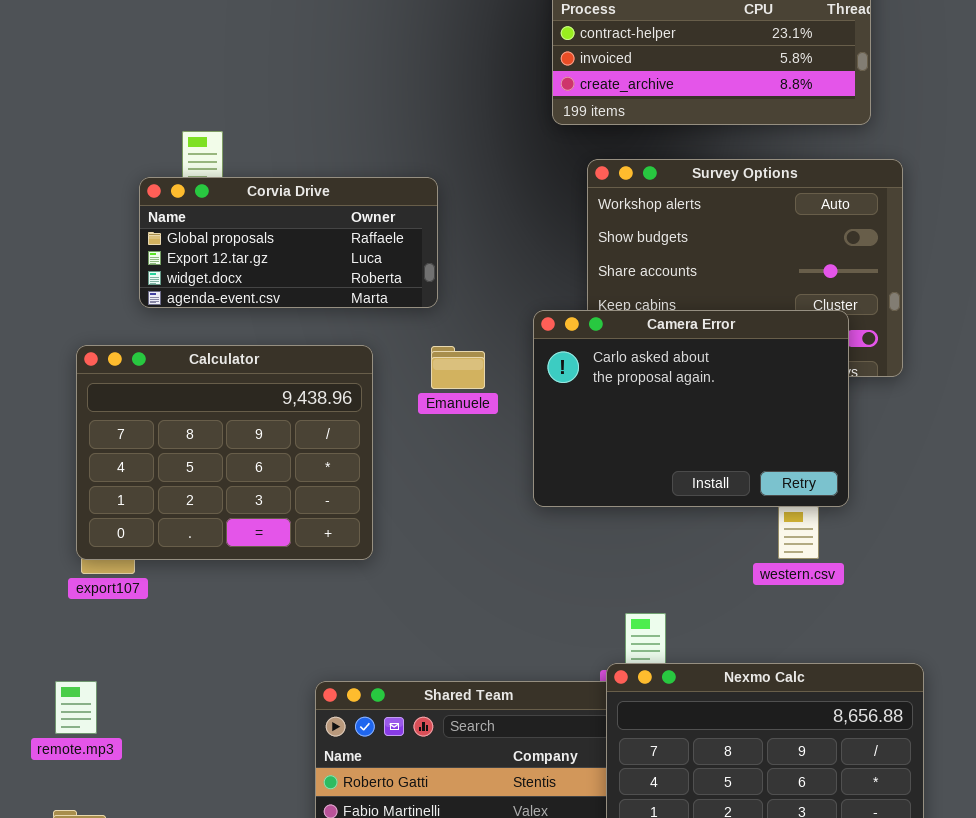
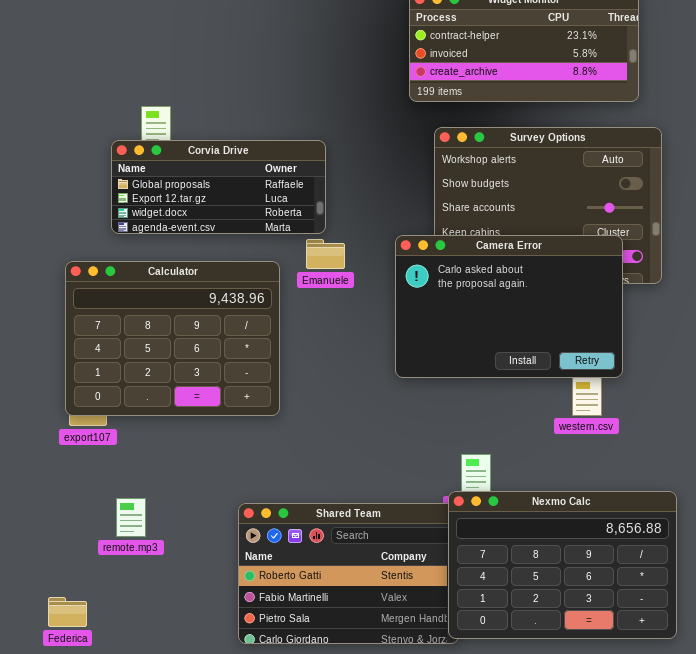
Emanuele: [431,346,485,389] -> [306,239,345,269], moved
remote.mp3: [55,681,97,734] -> [116,498,146,537], moved

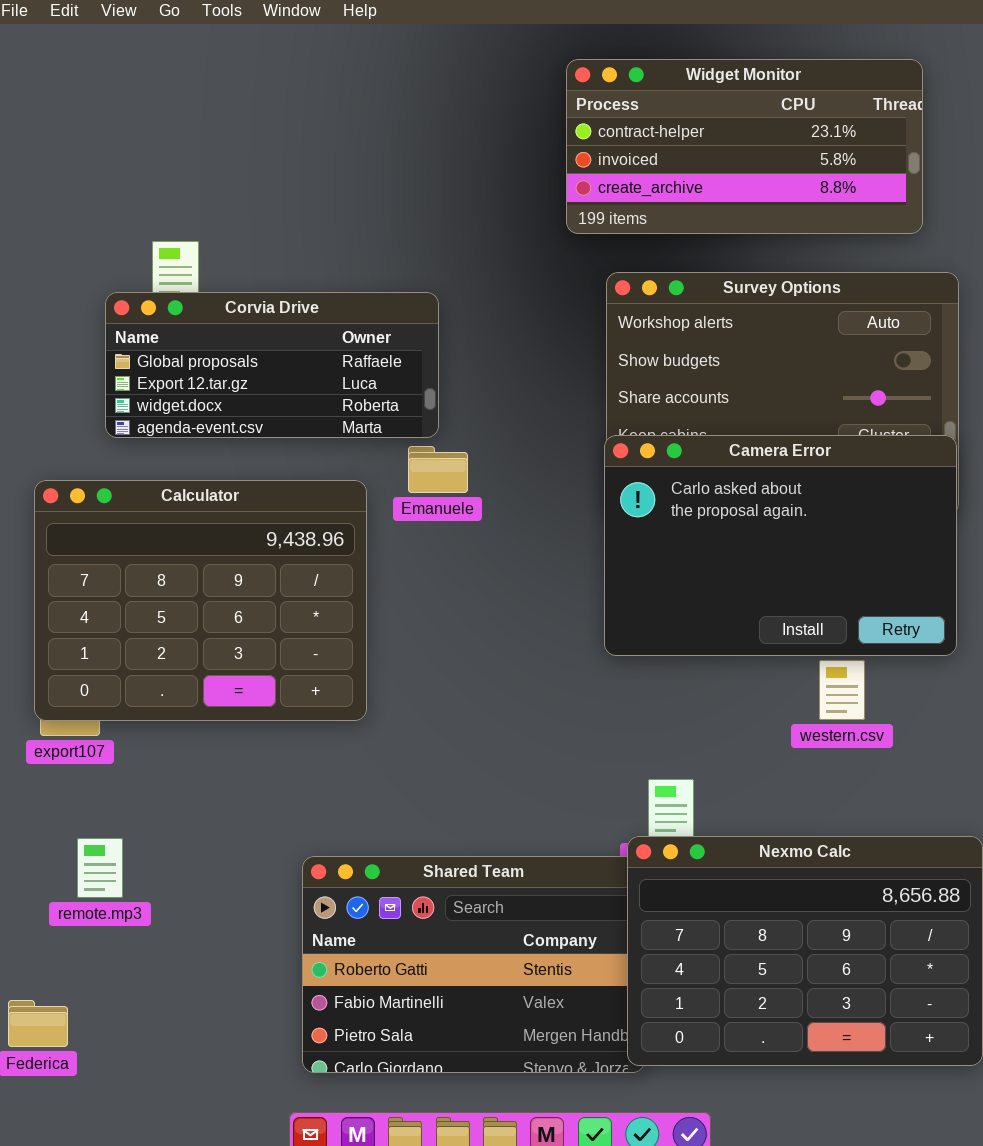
Camera Error: [395,235,623,378] -> [604,435,957,656], moved
remote.mp3: [116,498,146,537] -> [77,838,123,898], moved

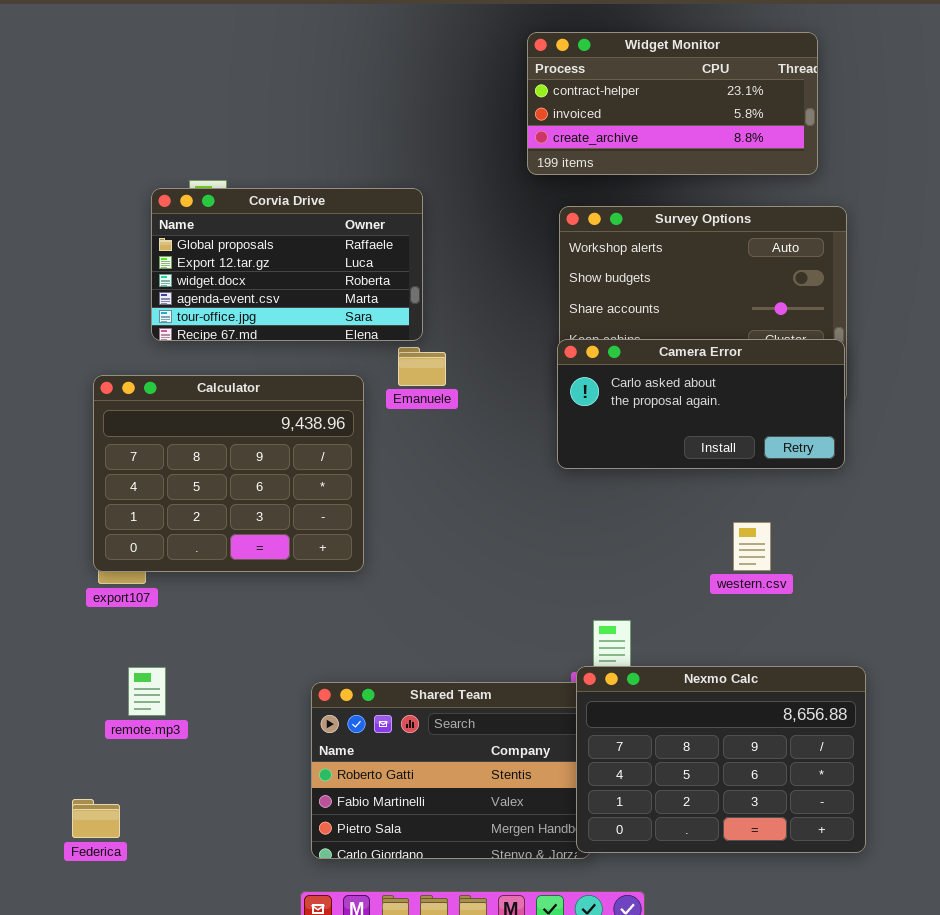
Corvia Drive: [105,292,439,438] -> [151,188,423,341], resized
Camera Error: [604,435,957,656] -> [557,339,845,469], resized

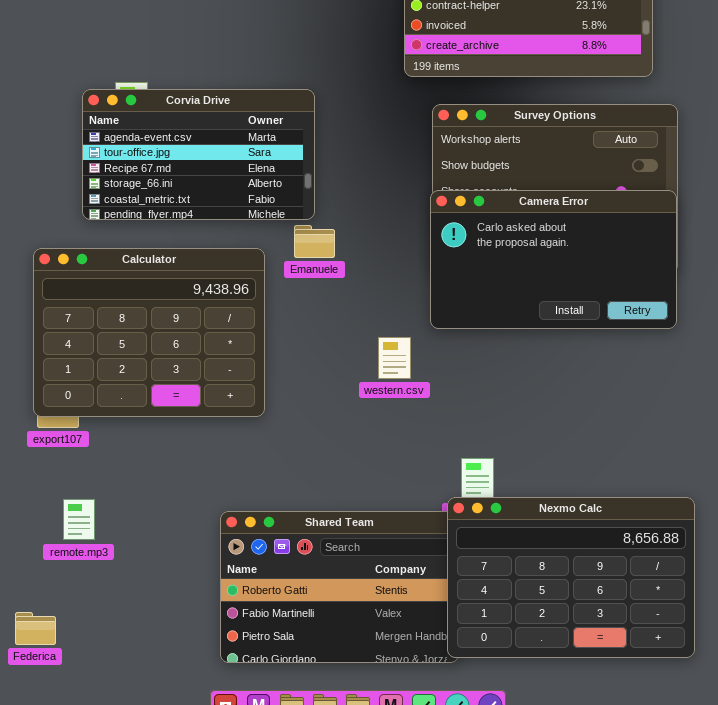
Corvia Drive: [151,188,423,341] -> [82,89,315,220], scrolled down 3 rows
Camera Error: [557,339,845,469] -> [430,190,677,329], resized
western.csv: [733,522,771,571] -> [378,337,411,379], moved

